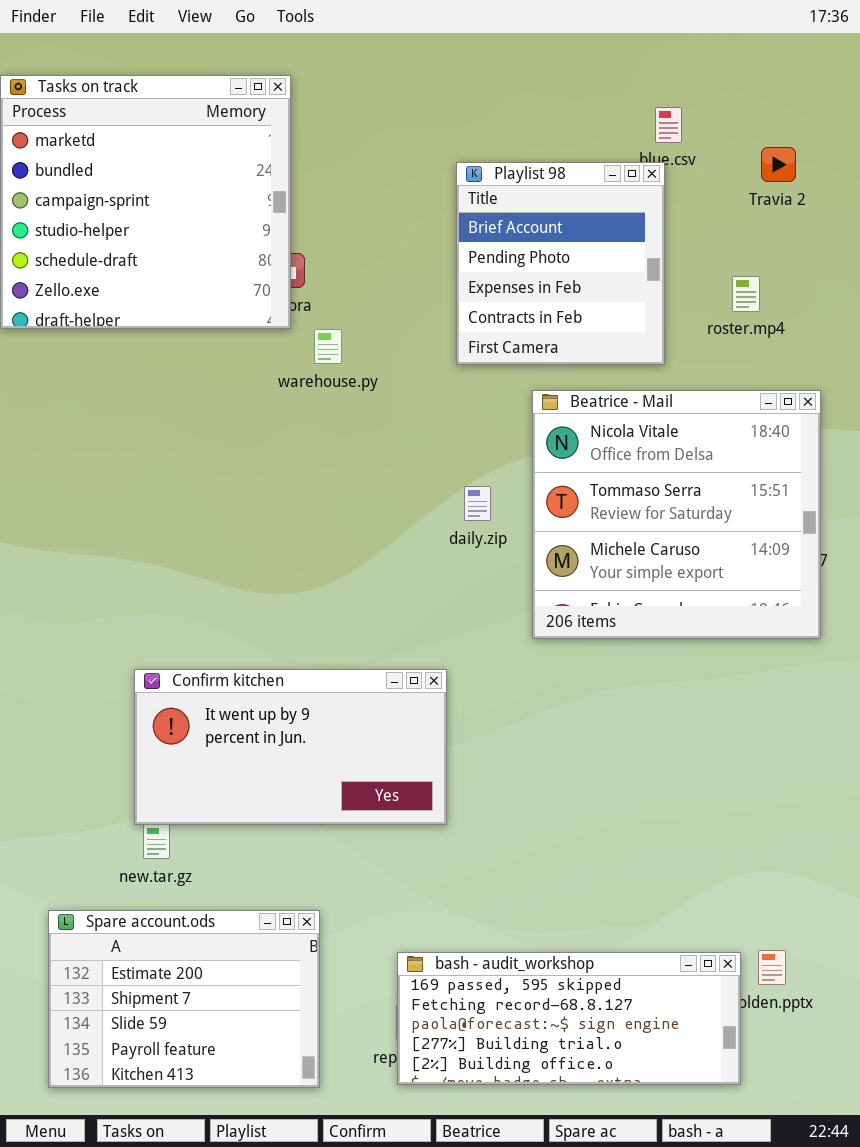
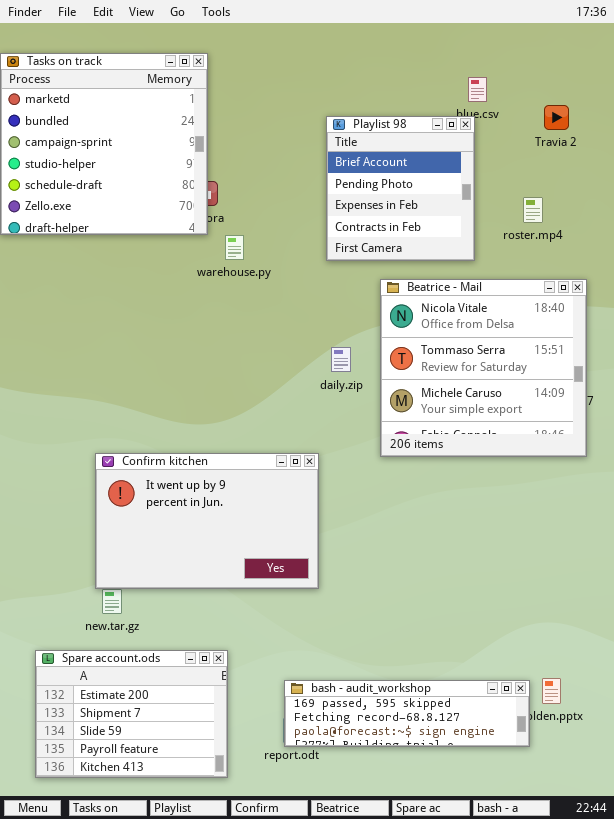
Confirm kitchen: [134,669,447,825] -> [95,453,319,589], resized
bash - audit_workshop: [397,952,741,1085] -> [284,680,530,747], resized

